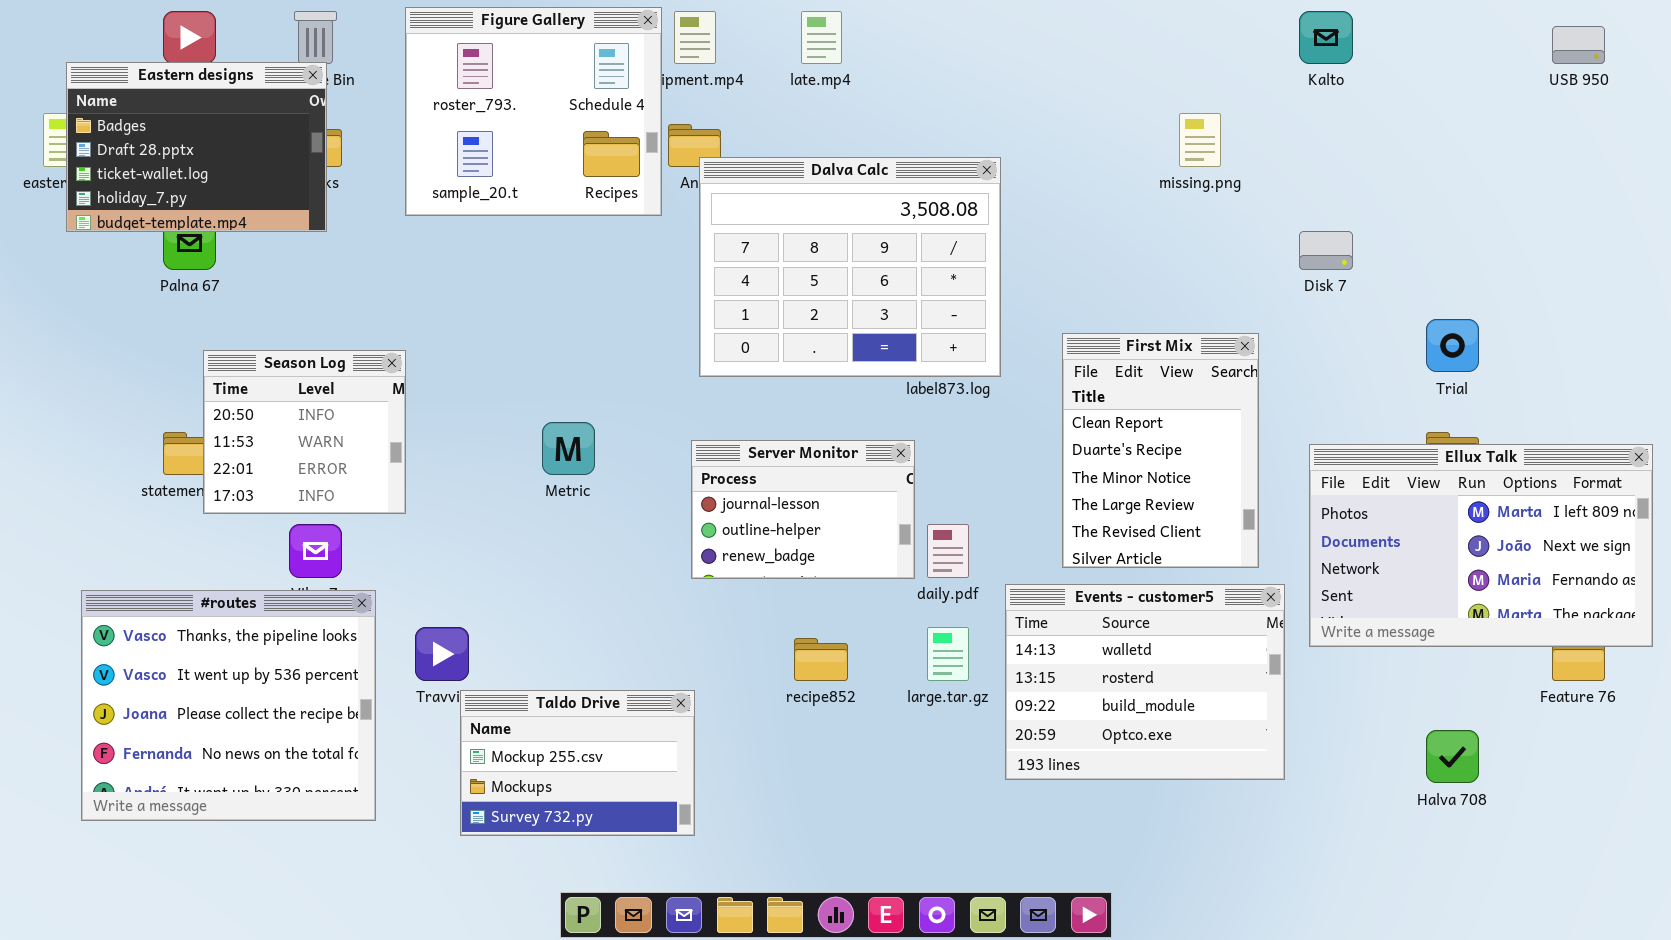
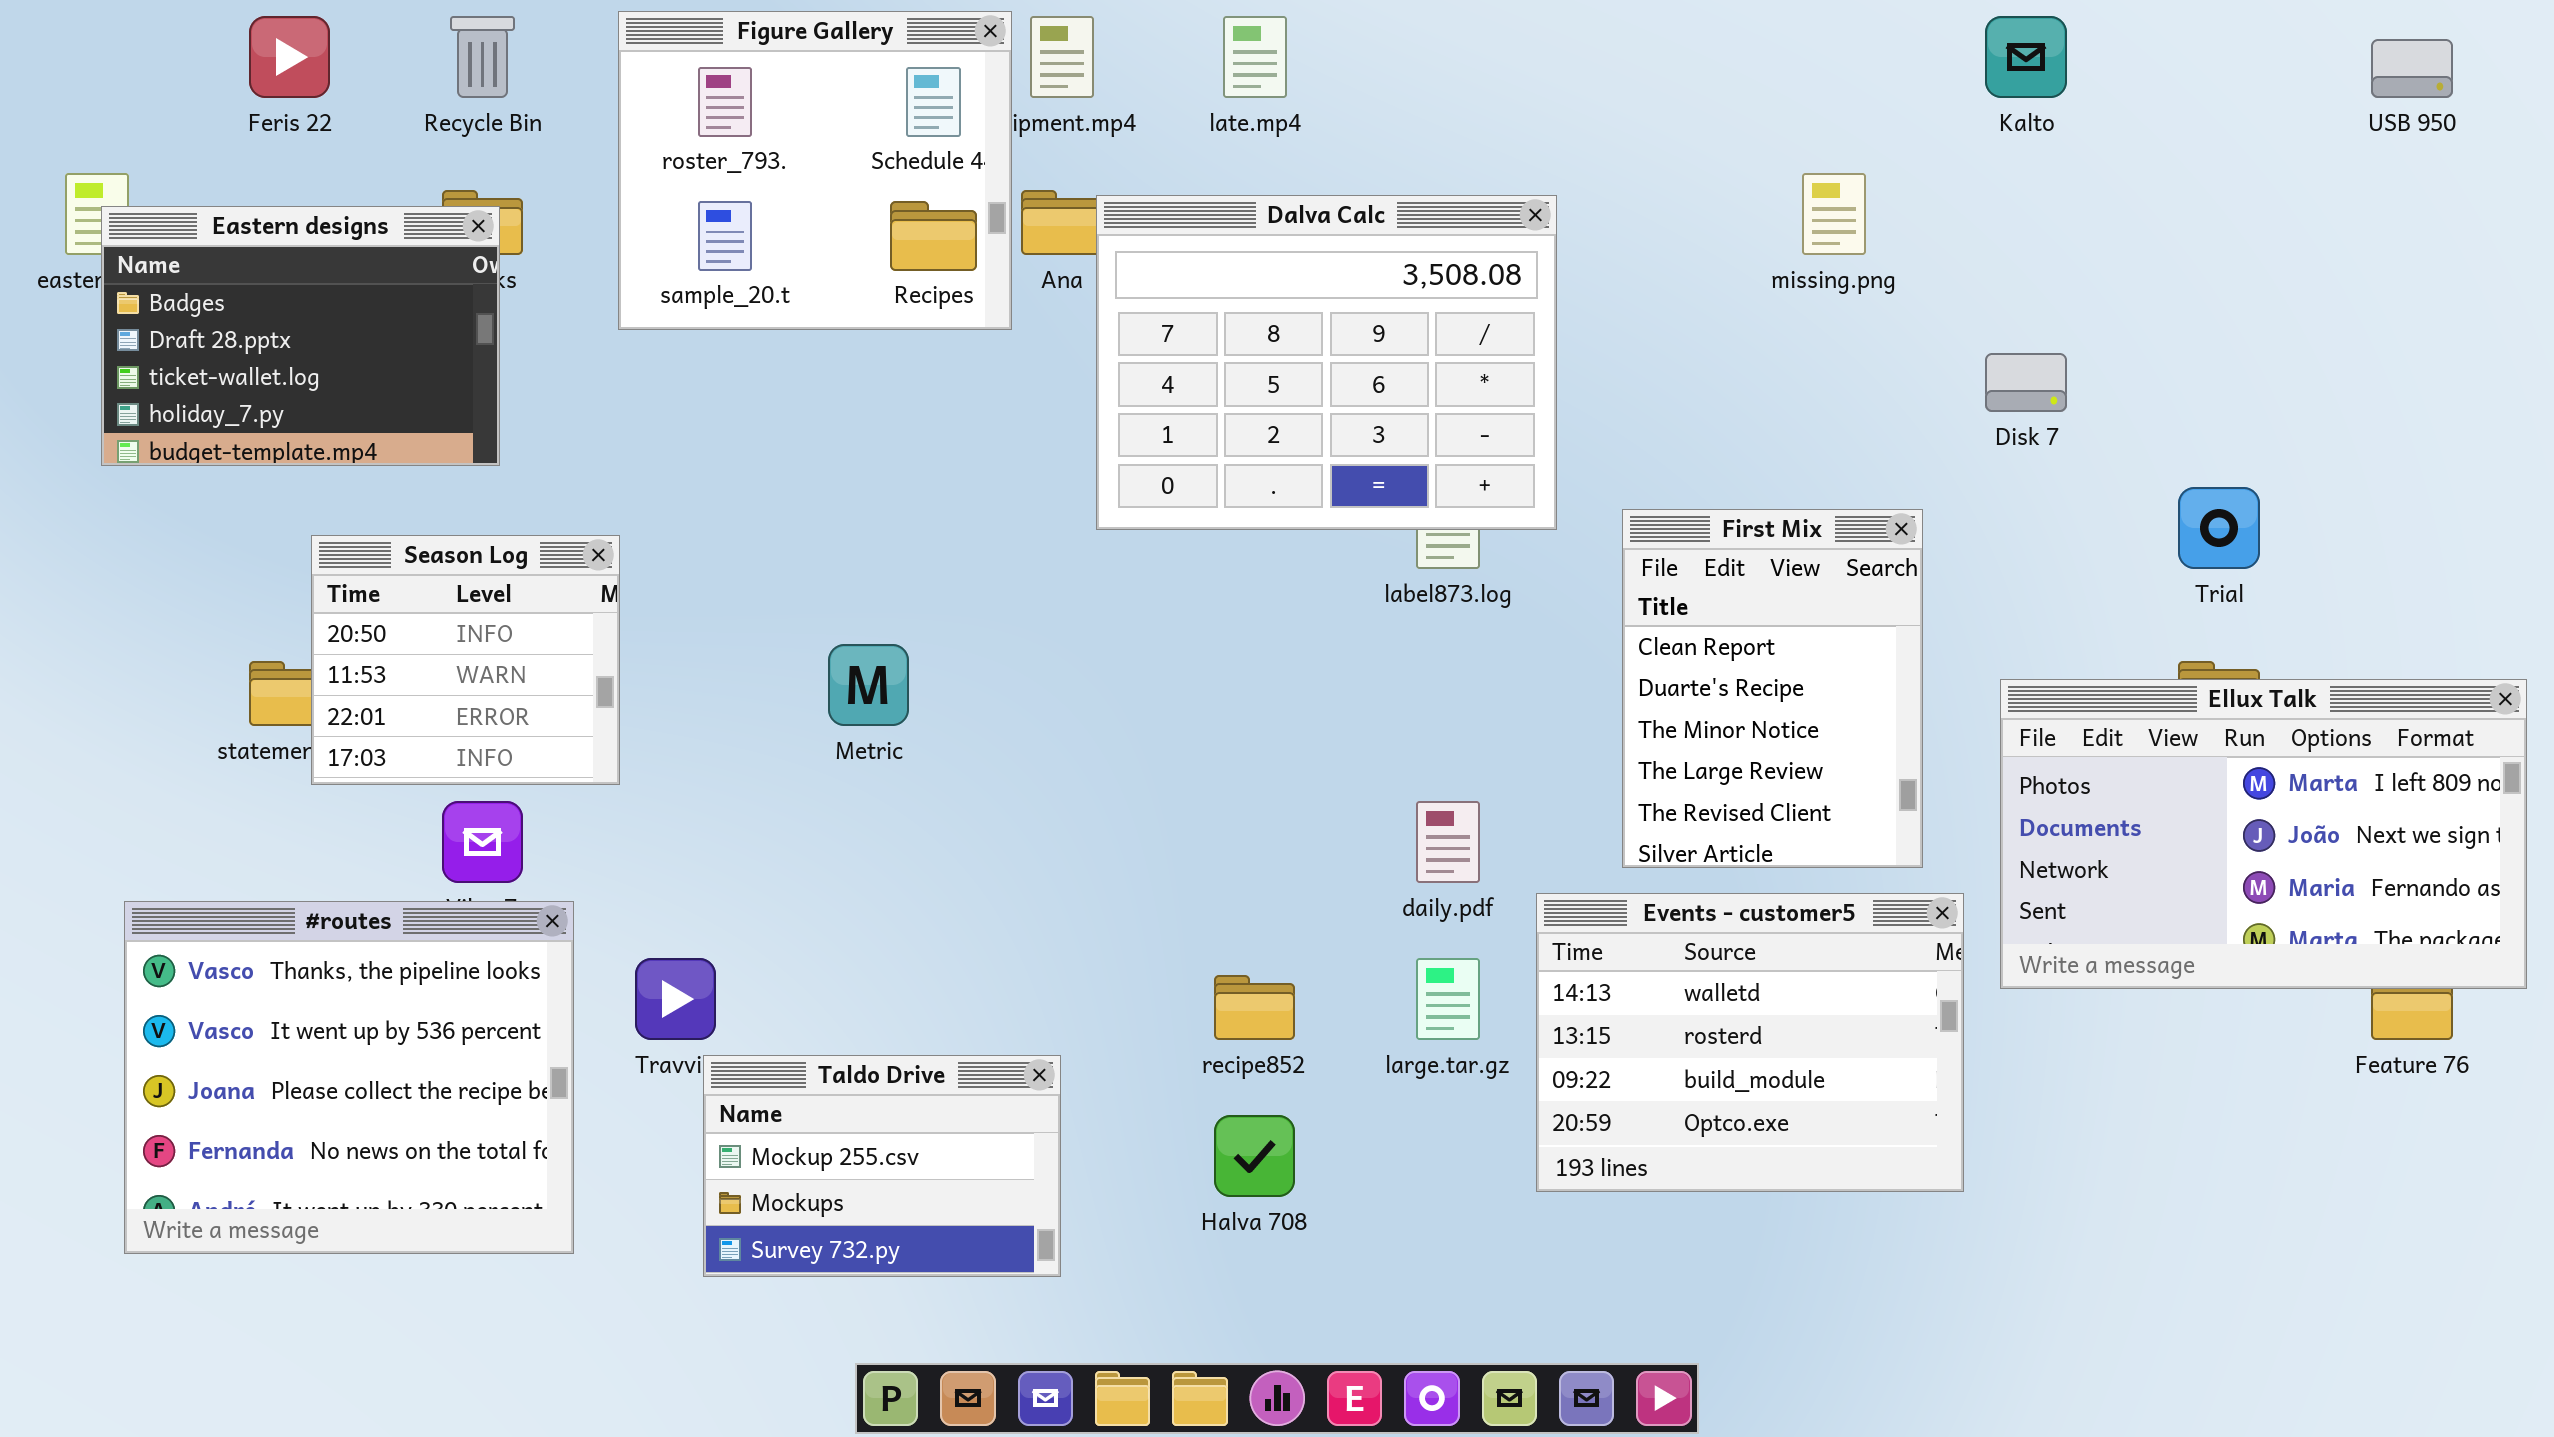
Eastern designs: [66,62,327,232] -> [101,206,500,466], moved
Dalva Calc: [699,157,1001,377] -> [1096,195,1557,530], moved
Server Monitor: [691,440,915,579] -> none, closed
Halva 708: [1426,730,1479,783] -> [1214,1115,1295,1197], moved

